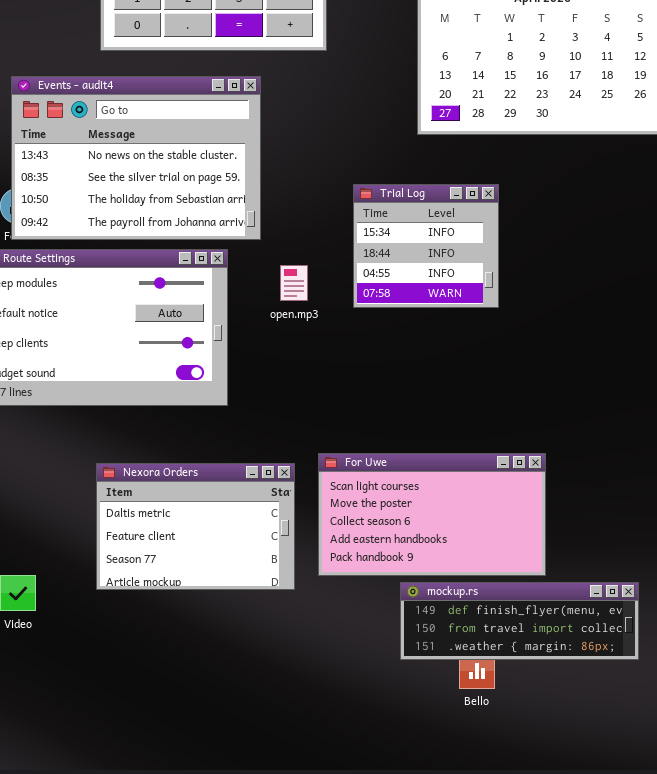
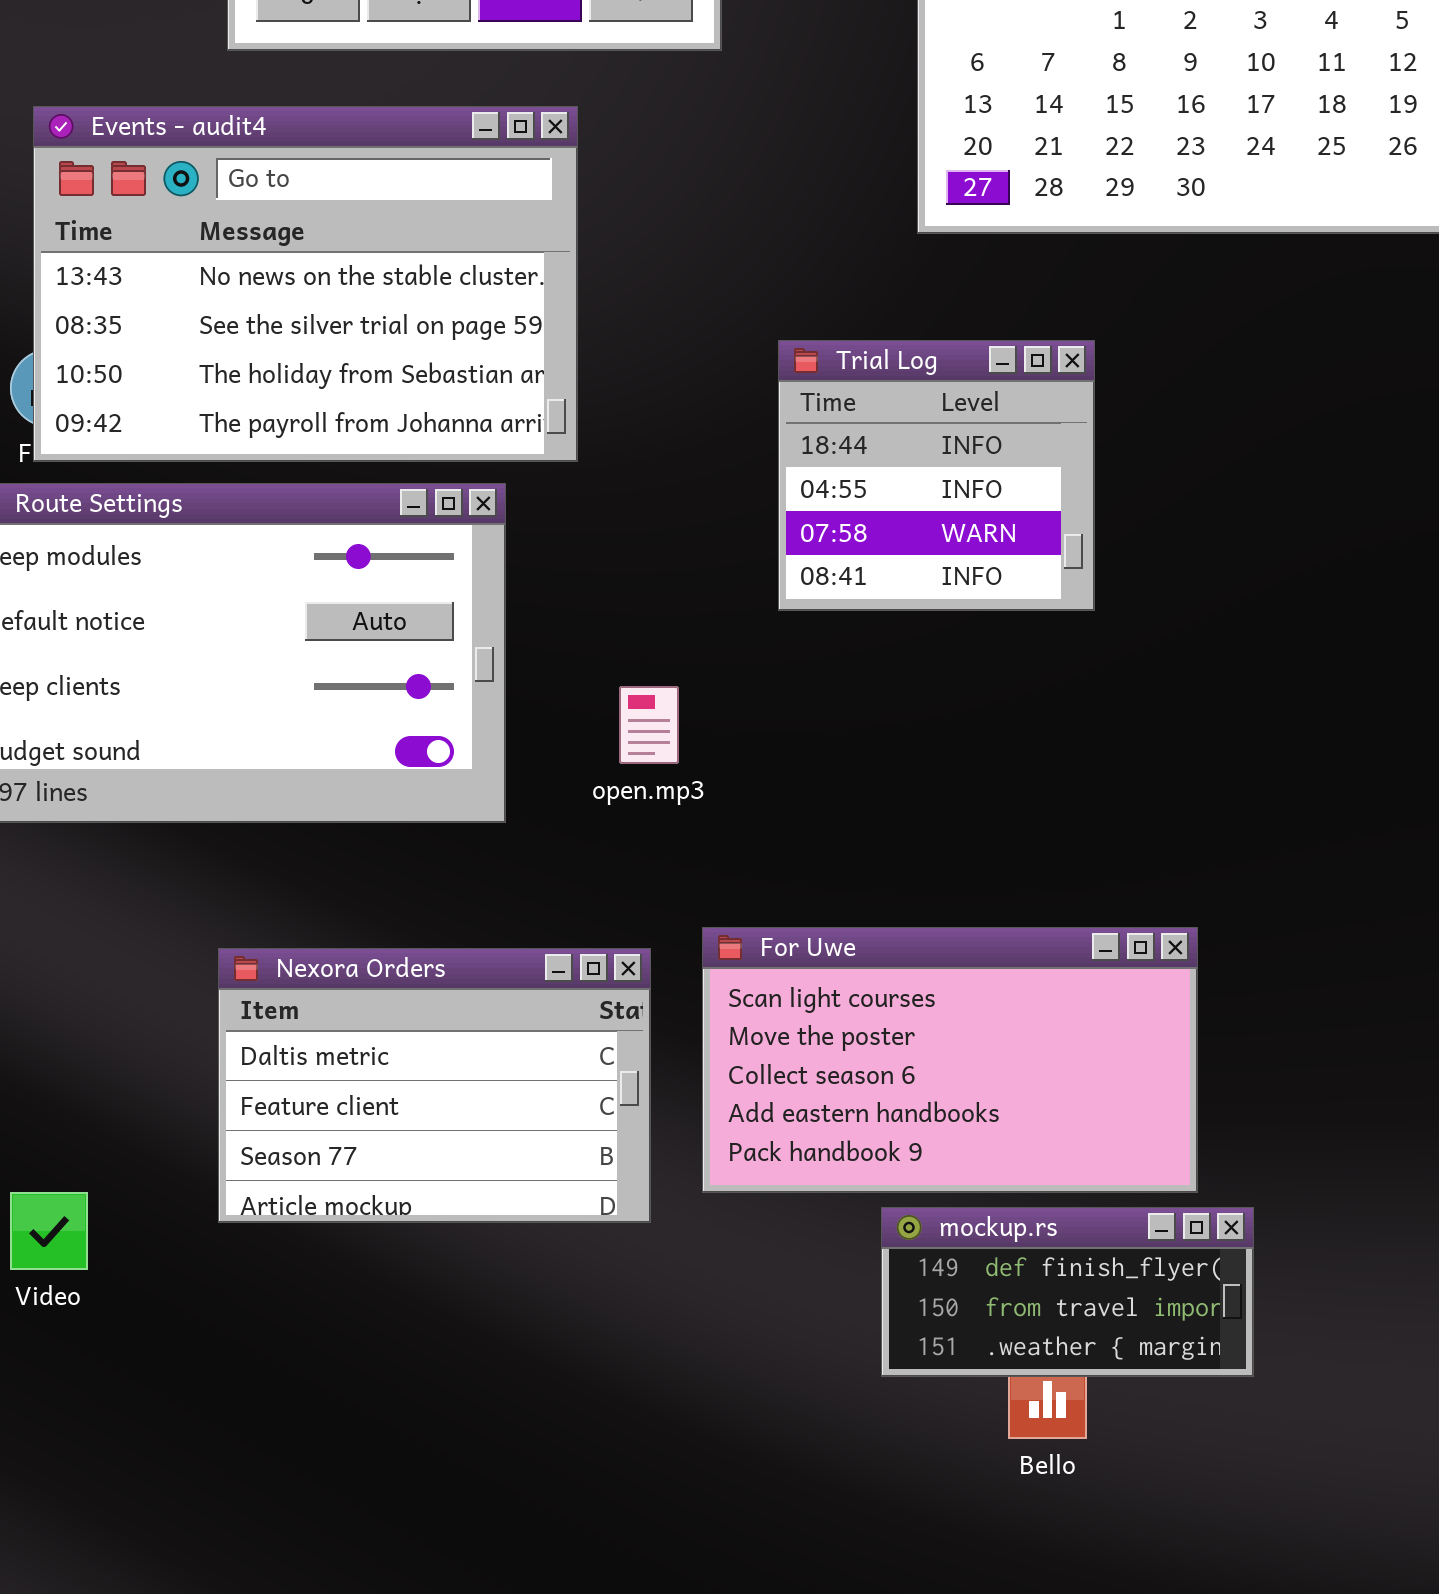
Trial Log: [353,184,499,308] -> [778,340,1095,611], scrolled down 1 row
open.mp3: [280,265,308,301] -> [619,686,679,764], moved
mockup.rs: [400,582,639,660] -> [881,1207,1254,1377], resized

